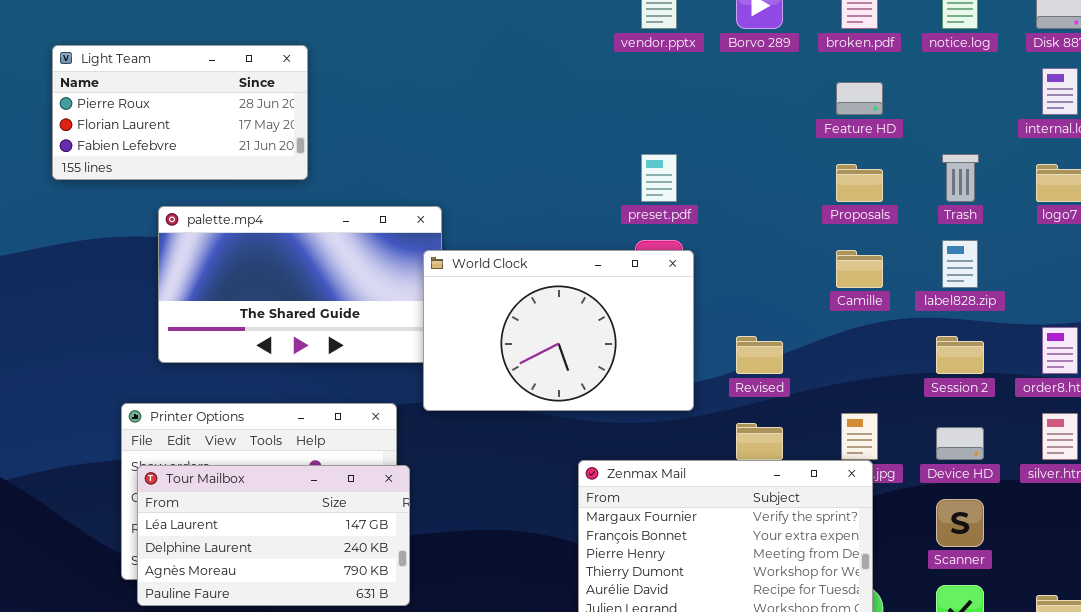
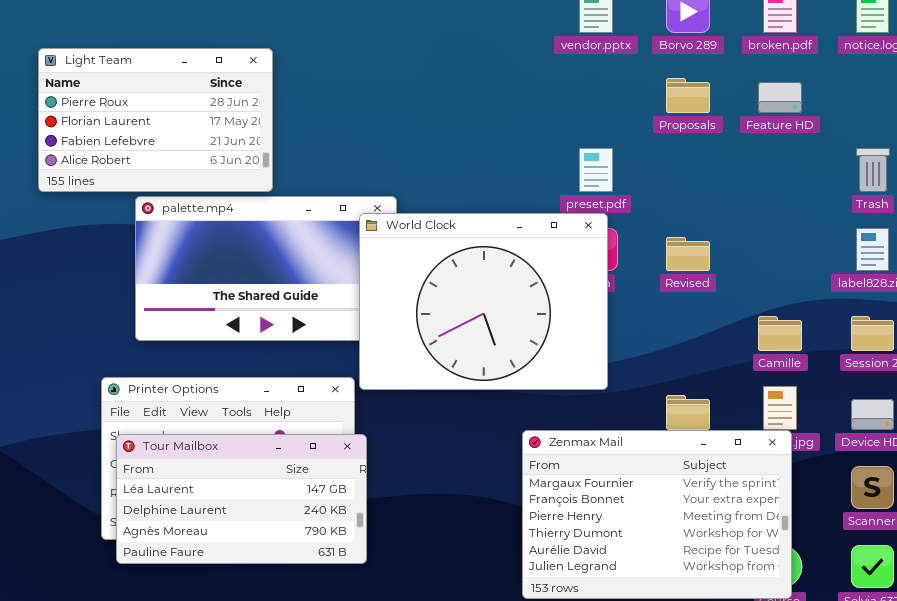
Light Team: [52,45,308,180] -> [38,48,273,192], resized
Proposals: [836,164,883,202] -> [666,78,710,113], moved
World Clock: [423,250,694,411] -> [359,213,608,390], moved, resized
Camille: [836,250,883,288] -> [758,316,802,351], moved
Revised: [736,336,783,374] -> [666,237,710,271], moved

